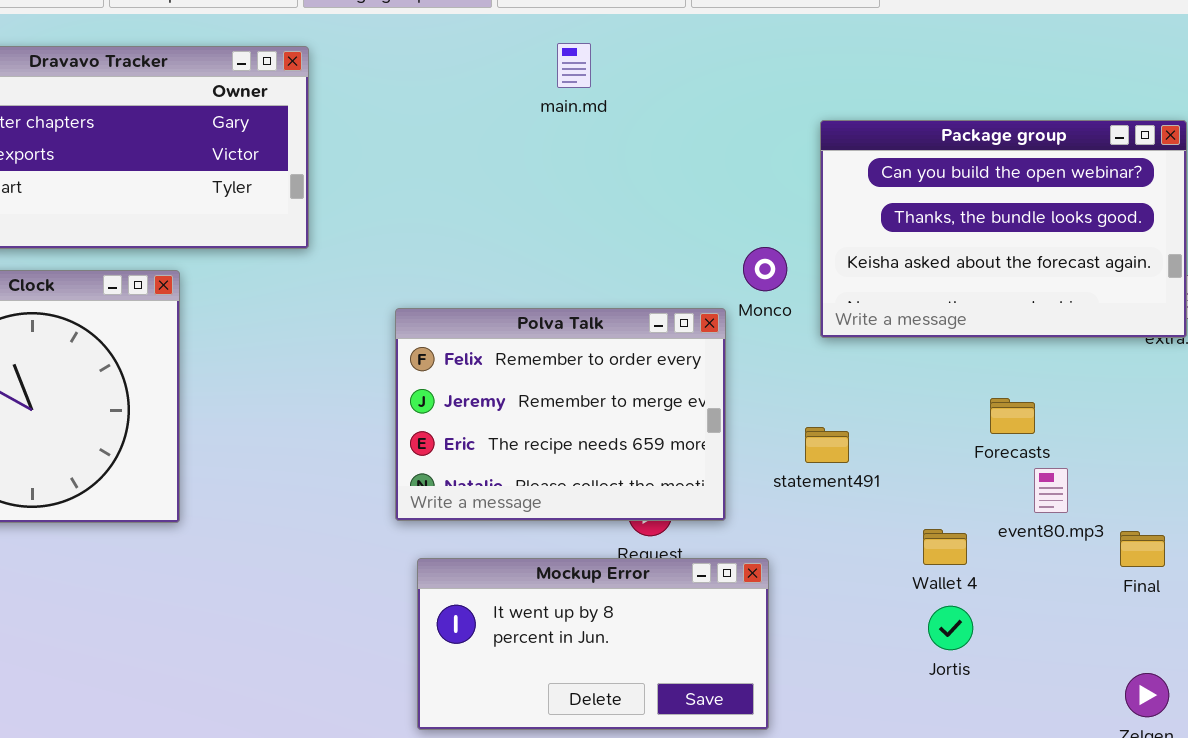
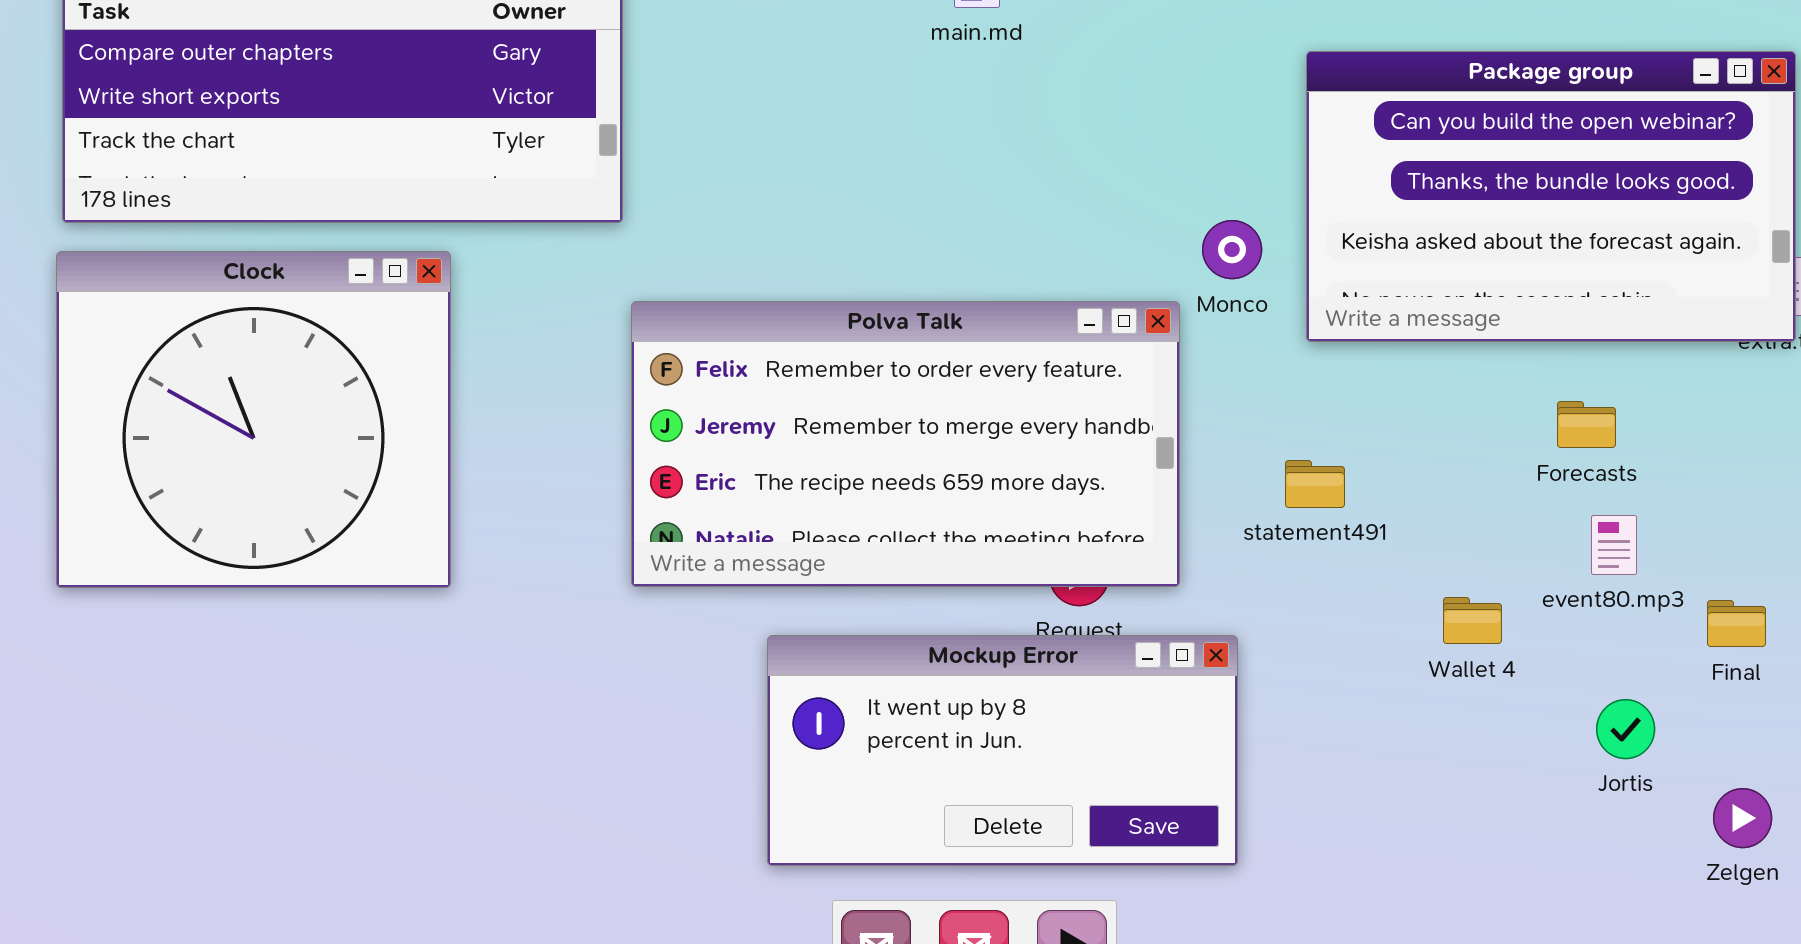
Polva Talk: [395,308,726,521] -> [631,301,1180,587], resized
Forecasts: [990,398,1035,434] -> [1557,401,1616,448], moved
Jortis: [928,606,973,650] -> [1596,699,1655,759], moved

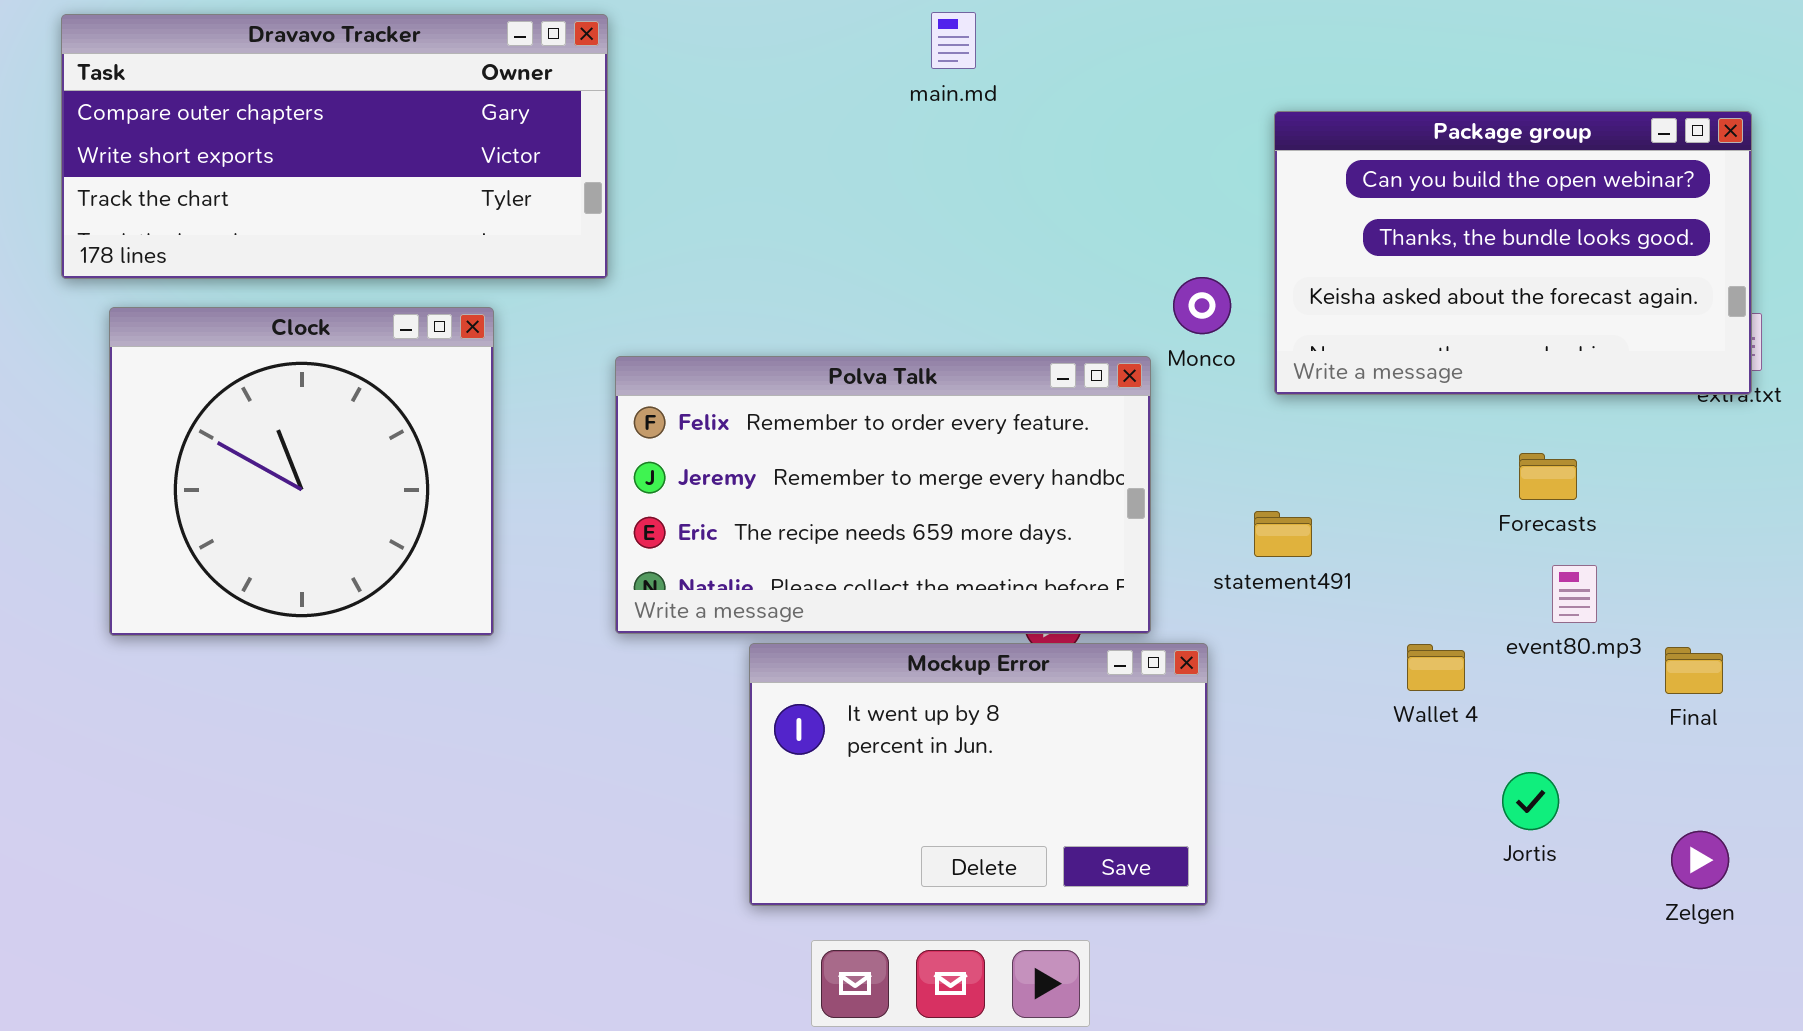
Clock: [56,251,451,588] -> [109,307,494,636], moved
Mockup Error: [767,635,1238,866] -> [749,643,1208,906], resized
Jortis: [1596,699,1655,759] -> [1502,772,1559,830], moved

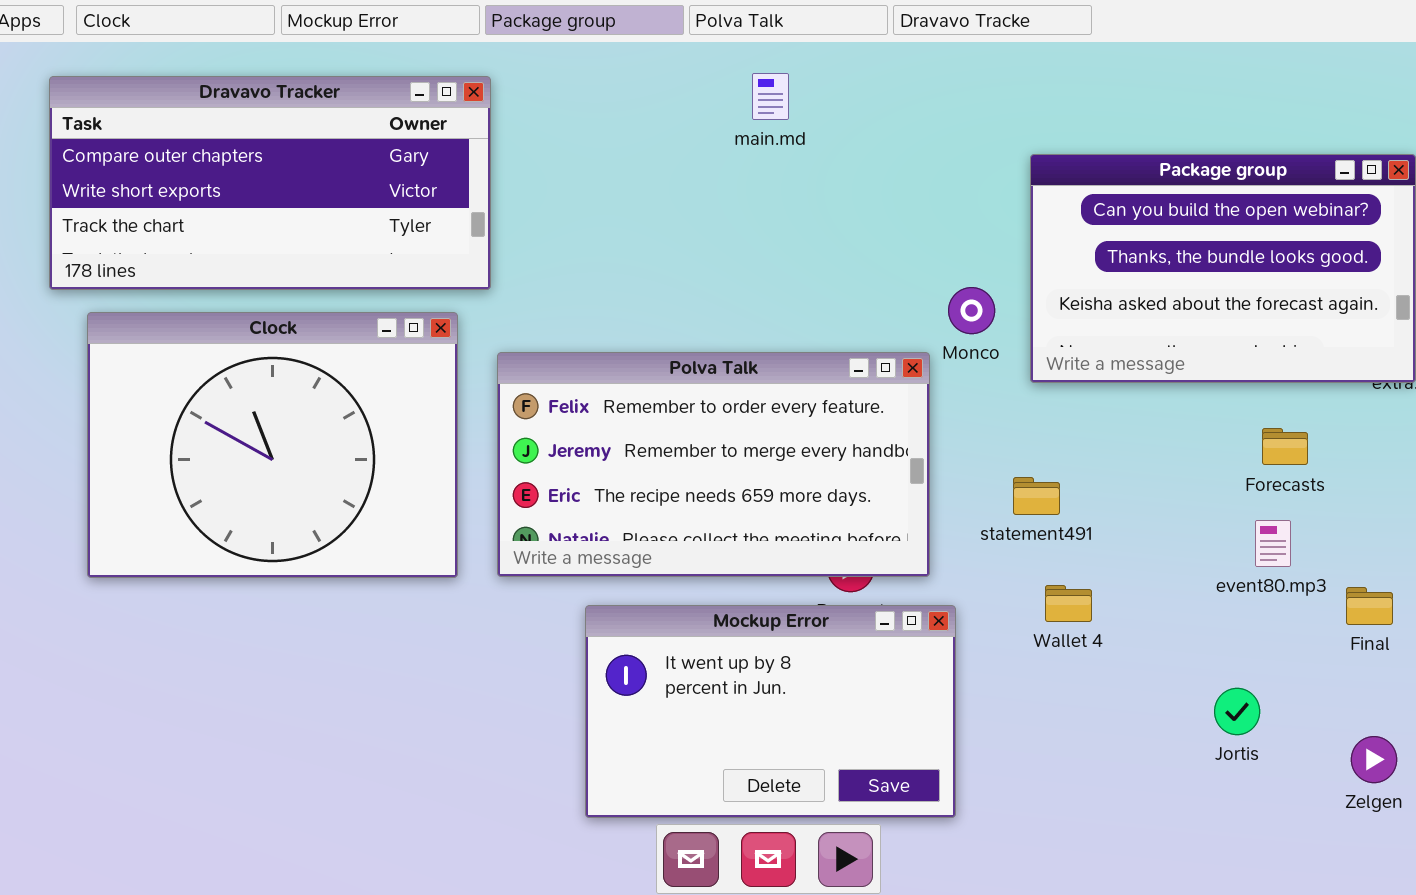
Clock: [109,307,494,636] -> [87,312,458,578], resized
Forecasts: [1519,453,1577,500] -> [1262,428,1308,465], moved
Mockup Error: [749,643,1208,906] -> [585,605,956,818], moved
Wallet 4: [1407,644,1465,691] -> [1045,585,1092,622], moved

